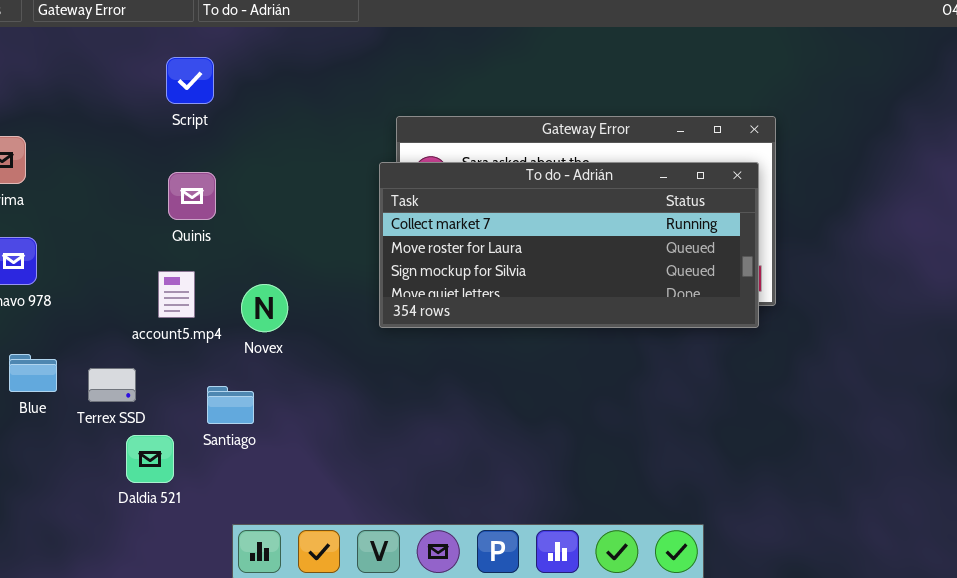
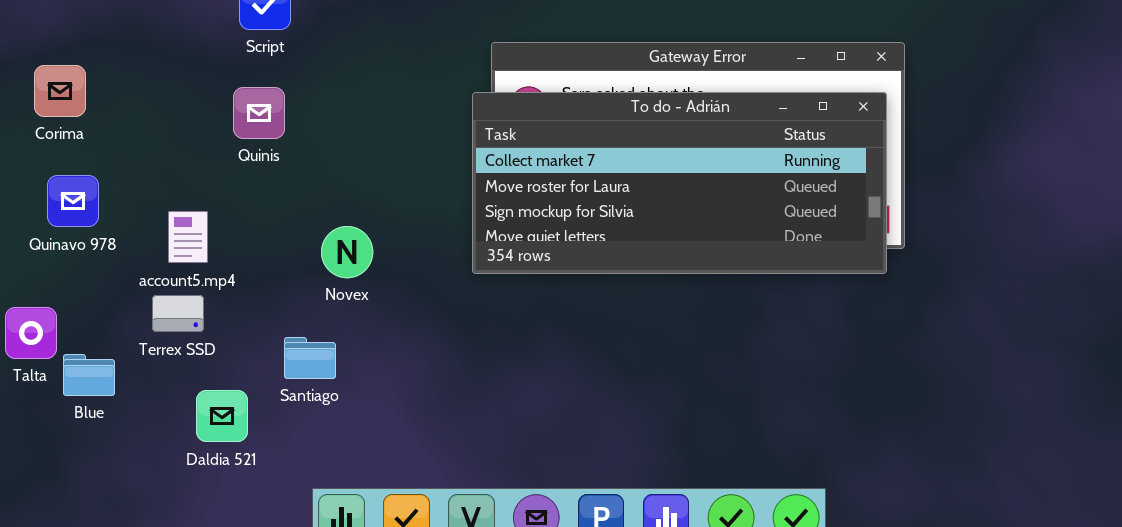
Quinis: [168,172,216,220] -> [233,87,285,139], moved
account5.mp4: [158,271,195,318] -> [168,211,208,263], moved
Blue: [9,354,57,392] -> [63,354,115,396], moved
Terrex SSD: [88,368,136,402] -> [152,295,204,332], moved

